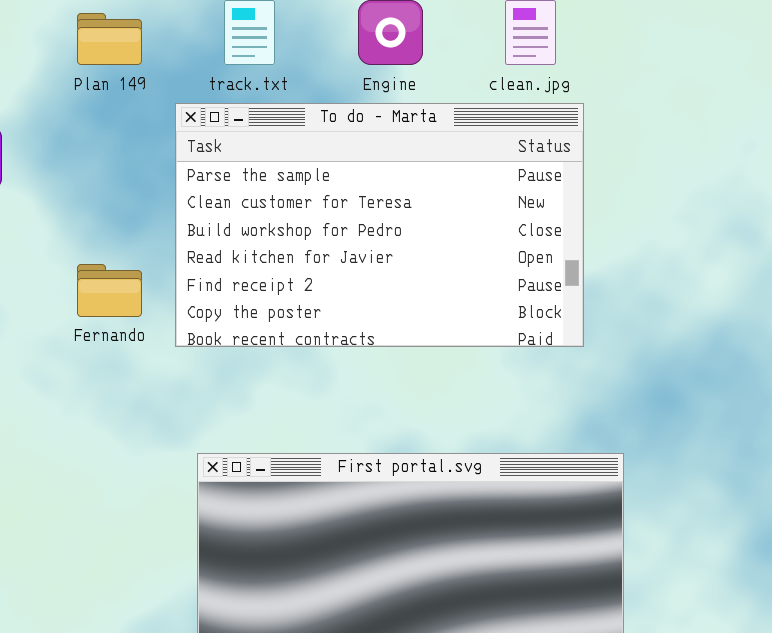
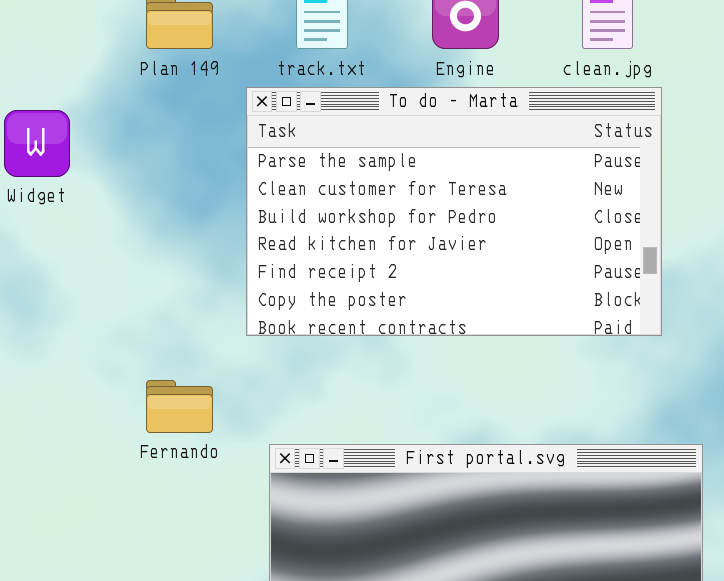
Fernando: [77,264,142,317] -> [146,380,213,433], moved

